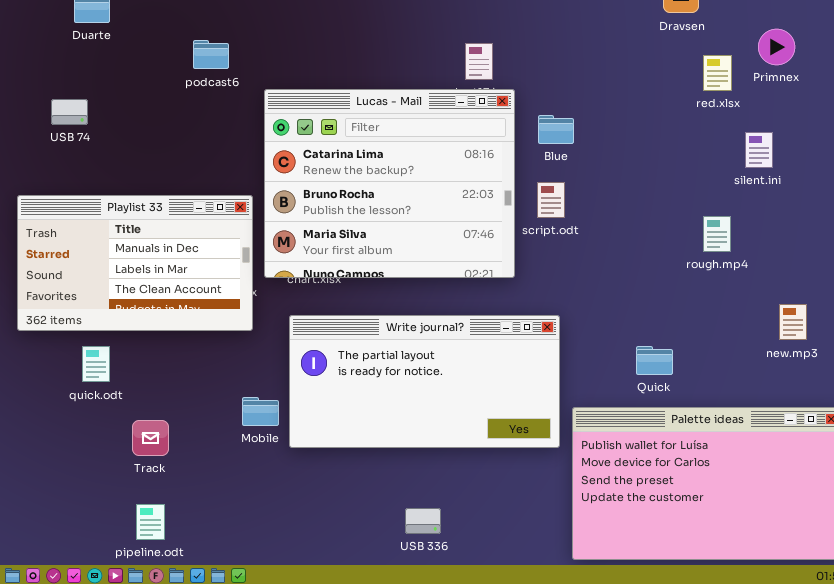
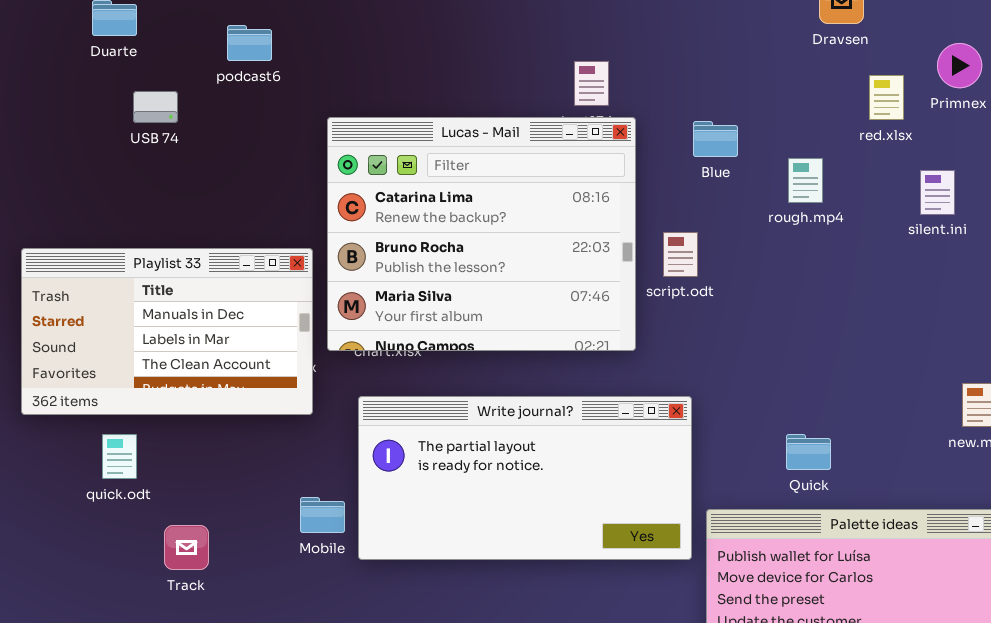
podcast6: [193,40,229,69] -> [227,25,272,61], moved
USB 74: [51,99,88,125] -> [133,91,178,123], moved
Blue: [538,115,574,144] -> [693,121,738,157], moved
rough.mp4: [703,216,731,252] -> [788,158,823,203], moved

